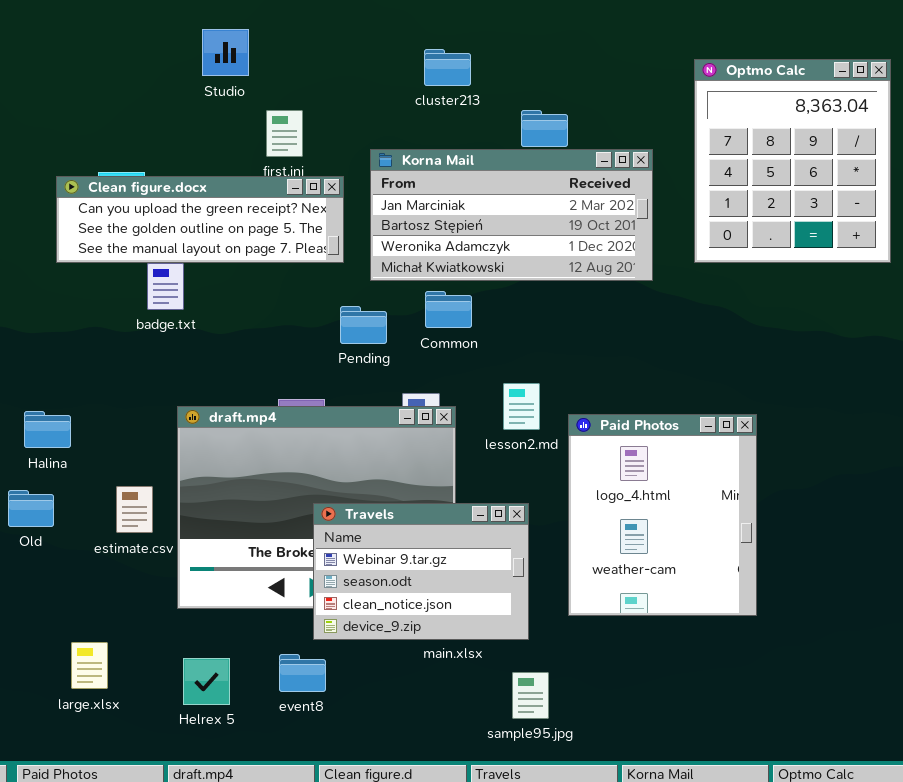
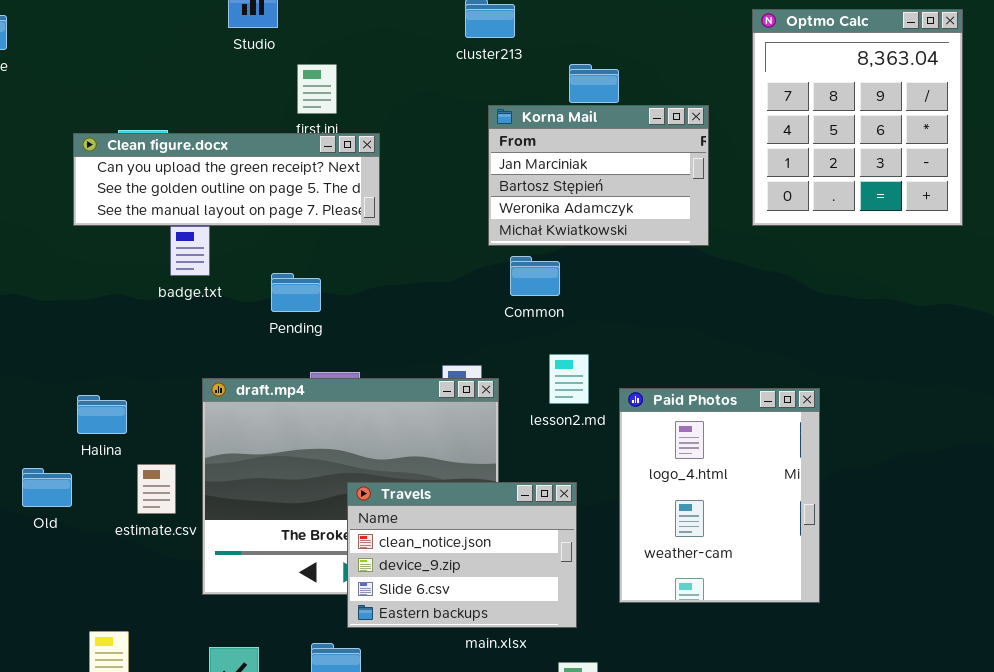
Korna Mail: [370,149,653,281] -> [488,105,709,246], resized
Common: [425,291,472,328] -> [510,256,560,296], moved
Pending: [340,306,387,344] -> [271,273,321,312], moved
Halina: [24,411,71,448] -> [77,395,127,434], moved
Travels: [313,503,529,640] -> [347,482,577,628], scrolled down 2 rows

